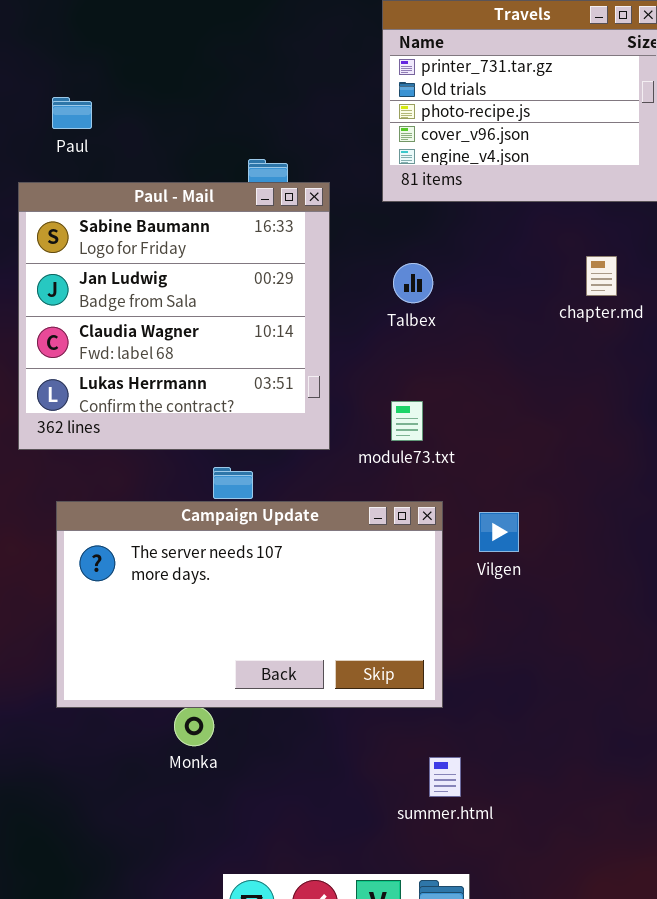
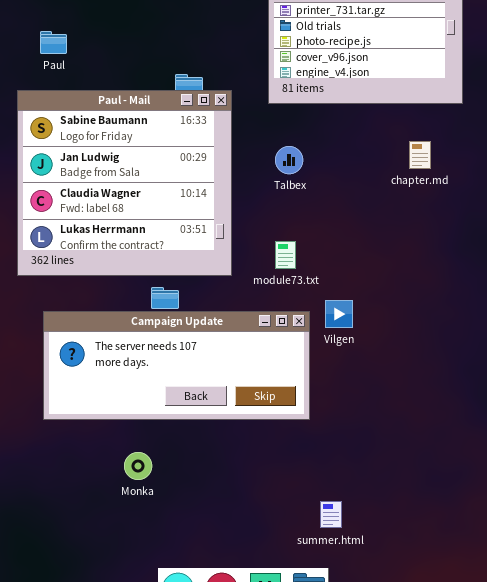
Campaign Update: [56,501,443,708] -> [43,311,310,420], resized
Vilgen: [479,512,519,552] -> [325,300,353,328], moved
summer.html: [429,757,461,797] -> [320,501,342,528], moved

